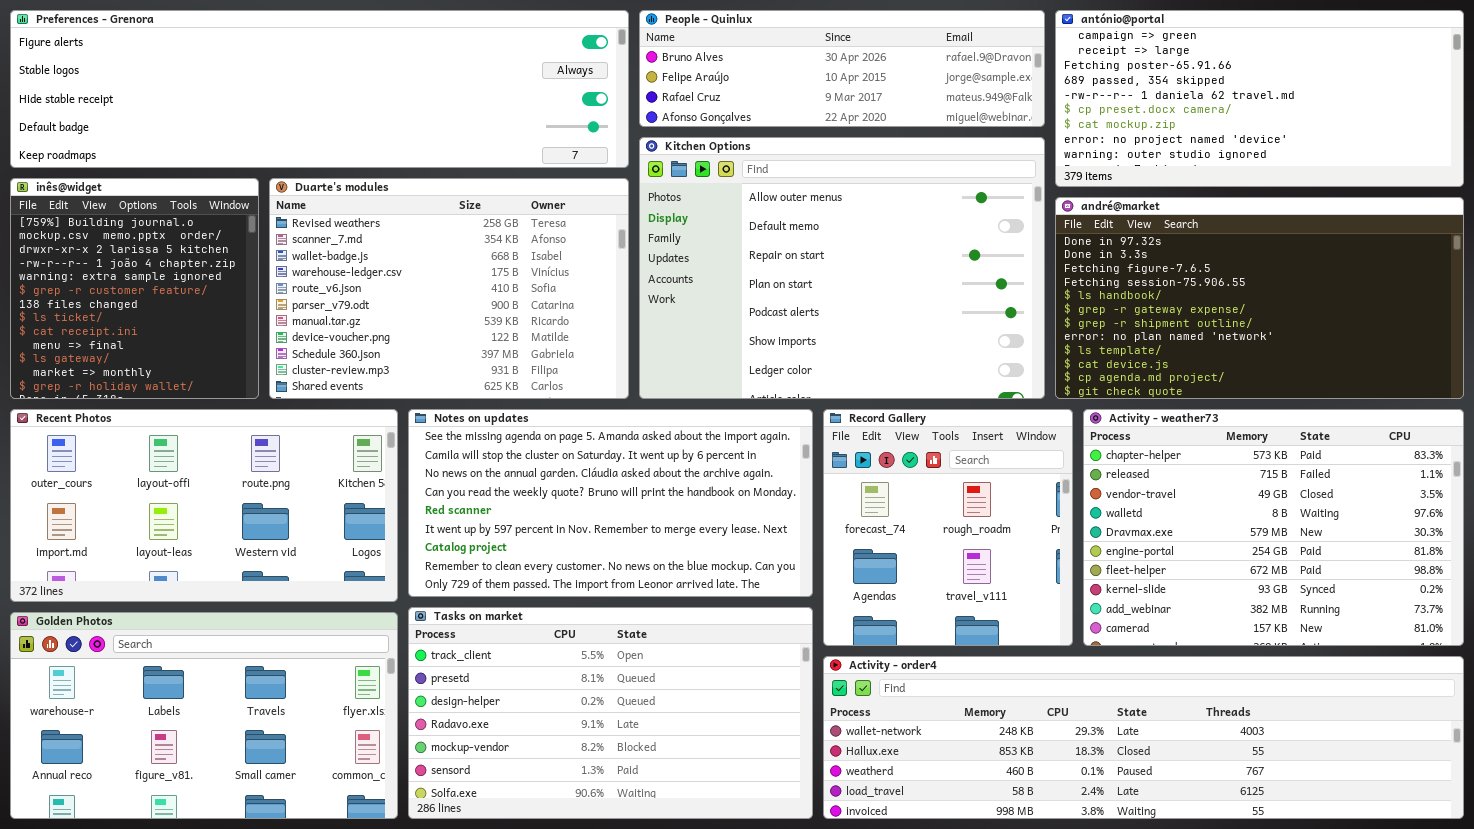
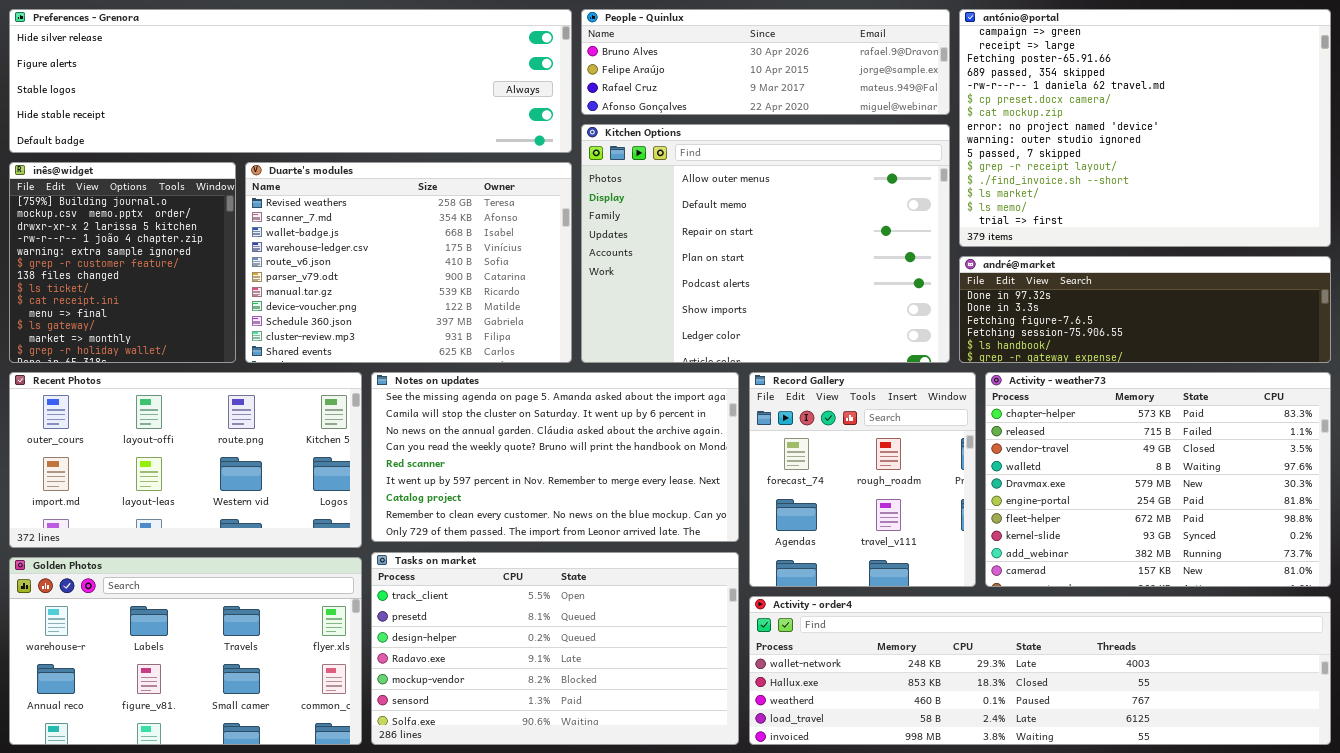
Preferences - Grenora: [10,10,629,168] -> [9,9,572,153], scrolled up 1 row
antónio@portal: [1055,10,1464,187] -> [959,9,1331,247], resized
andré@market: [1055,197,1464,399] -> [959,256,1331,363], resized

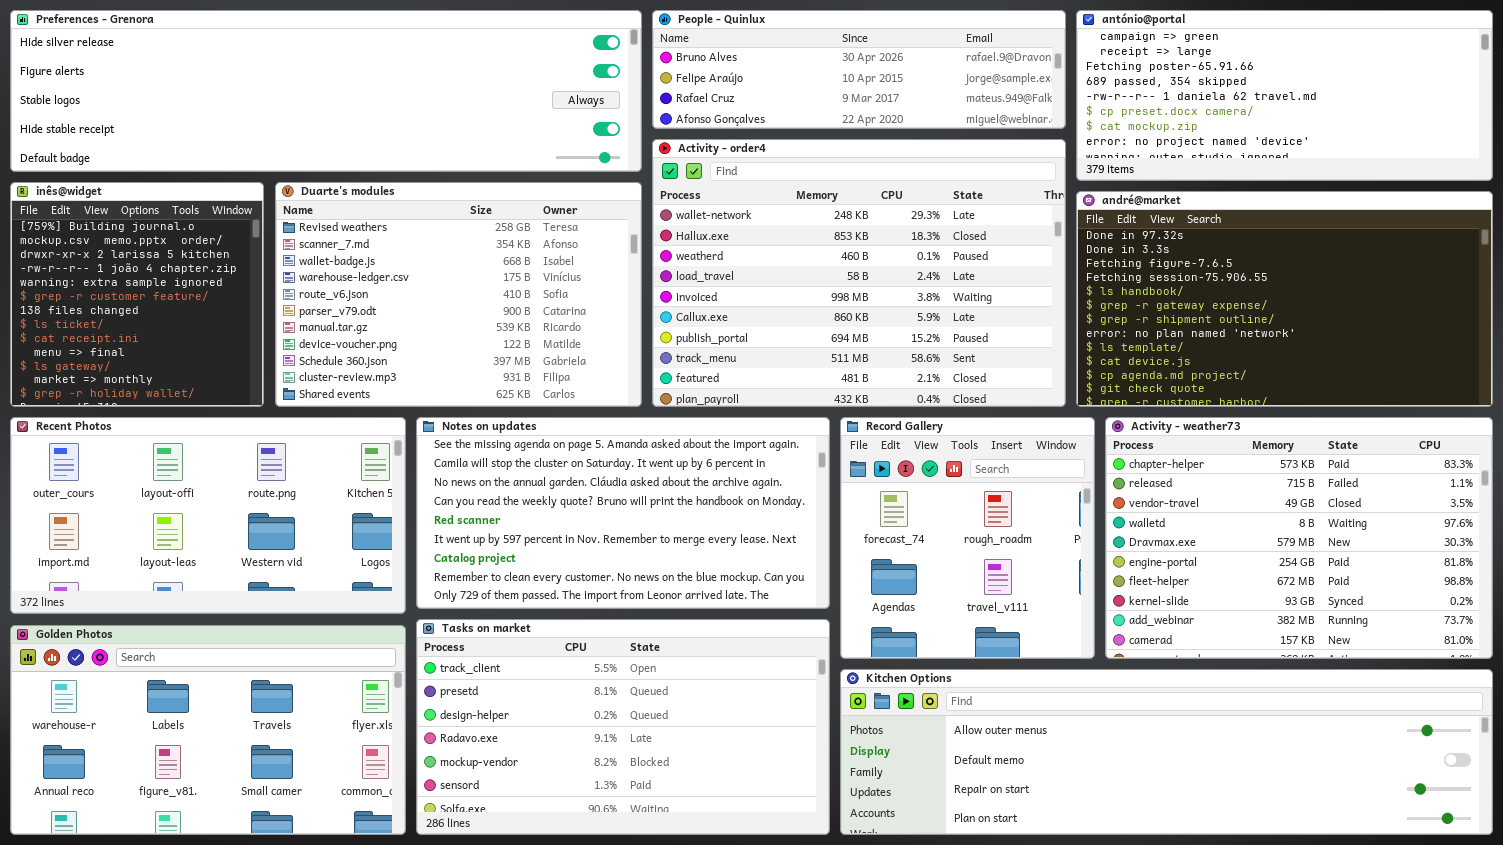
antónio@portal: [959,9,1331,247] -> [1076,10,1493,181], resized
Kitchen Options: [581,124,950,363] -> [840,669,1493,835], moved, resized
andré@market: [959,256,1331,363] -> [1076,191,1493,407], resized
Activity - order4: [749,596,1331,745] -> [652,139,1066,407], moved, resized

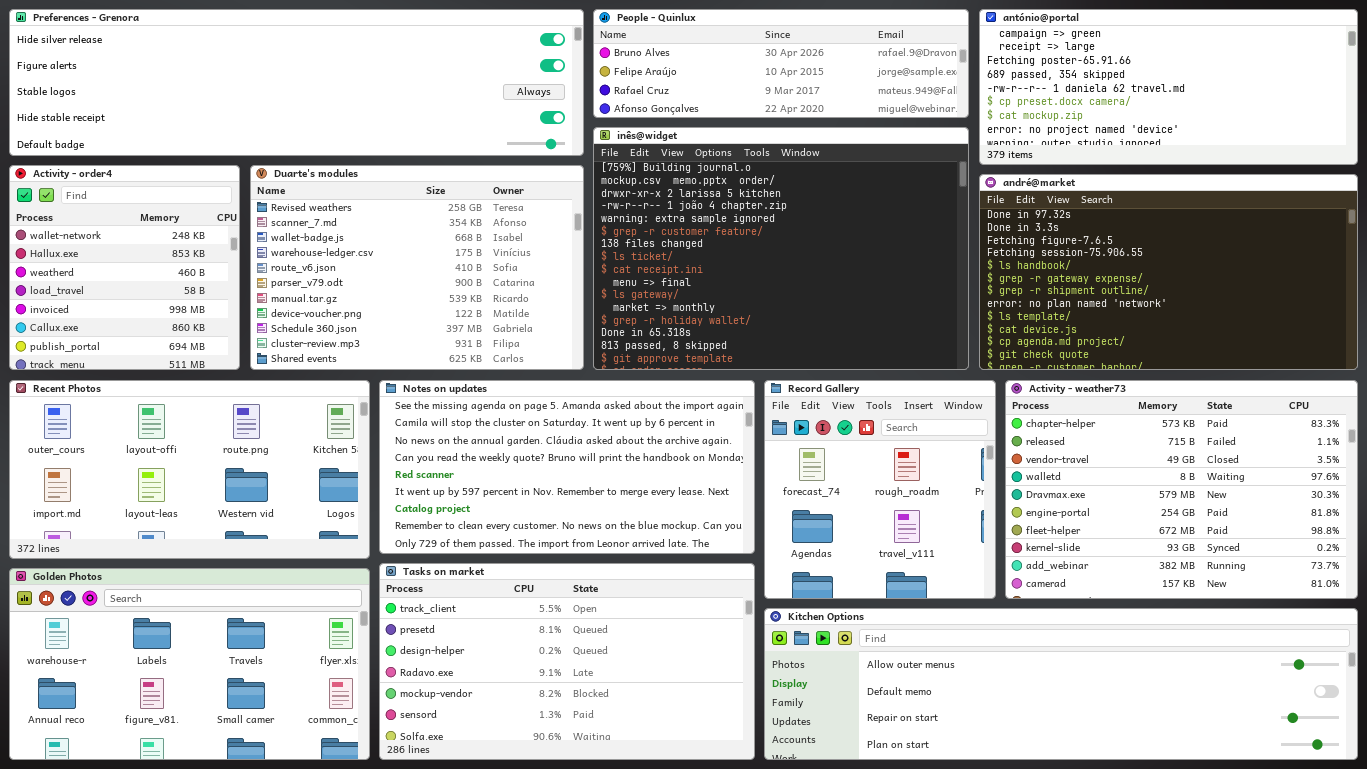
Activity - order4: [652,139,1066,407] -> [9,165,240,370], moved, resized
inês@widget: [10,182,264,407] -> [593,127,969,370], moved, resized

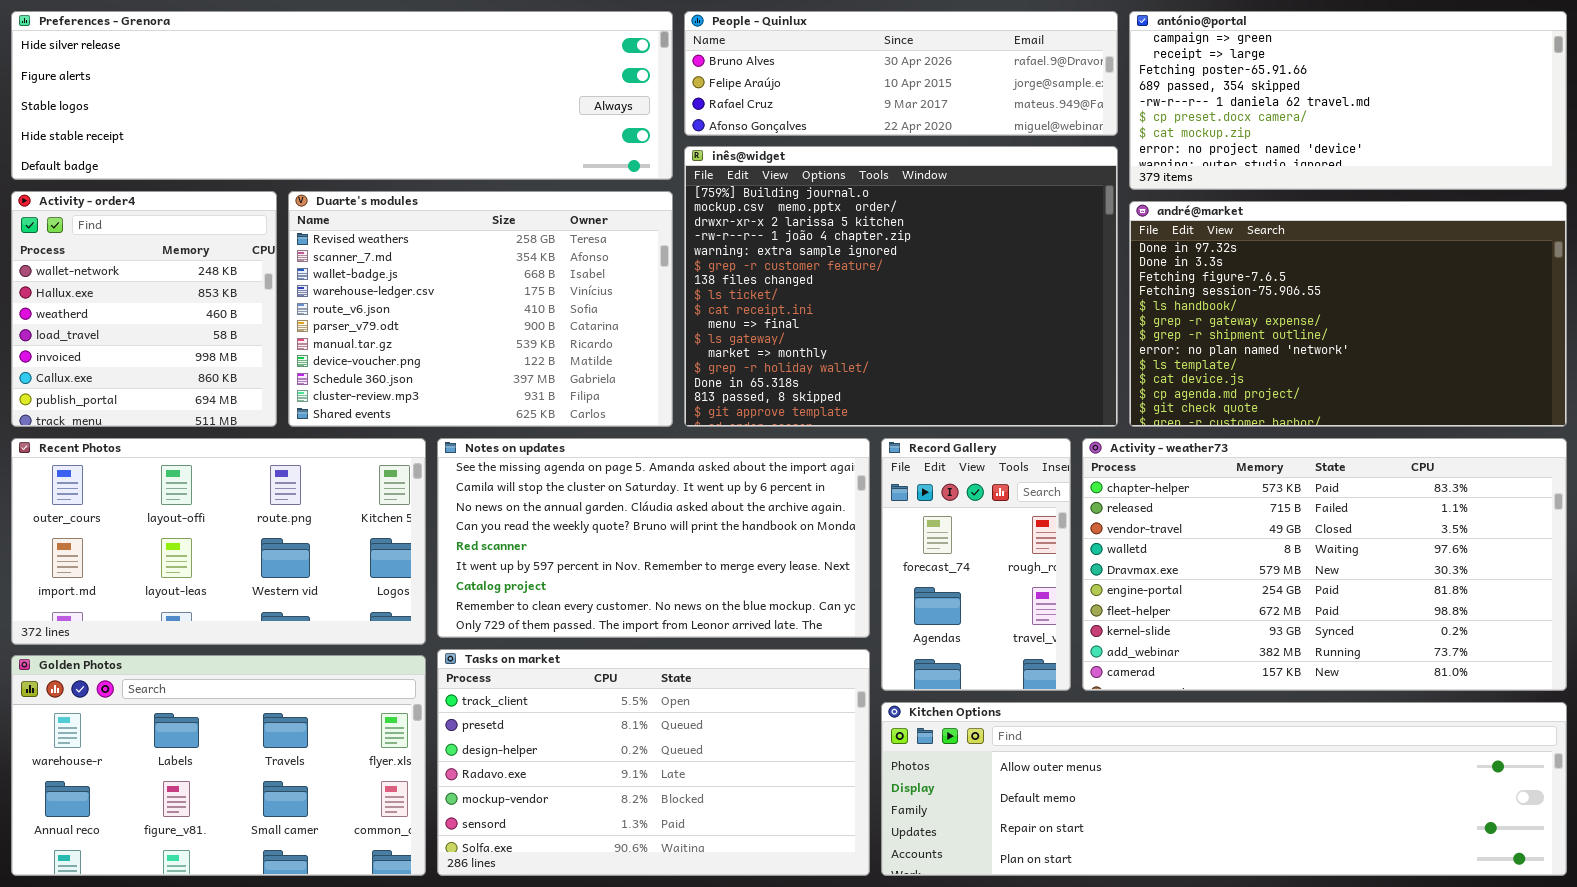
Record Gallery: [764,380,996,599] -> [881,438,1071,691], resized
Activity - weather73: [1005,380,1358,599] -> [1082,438,1567,691], resized

